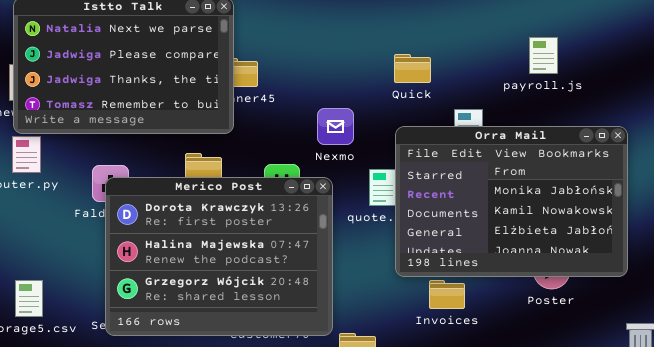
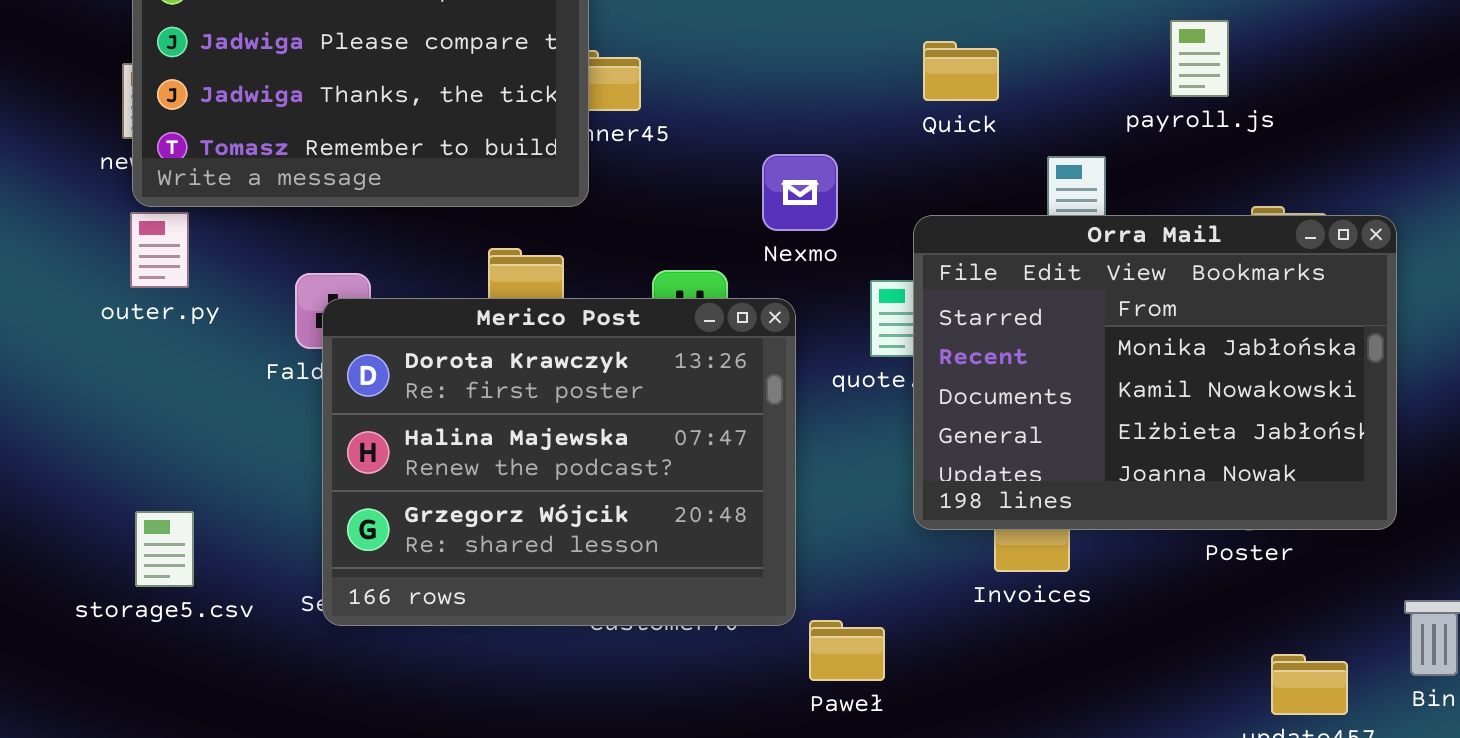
payroll.js: [529,37,558,74] -> [1170,20,1229,97], moved
Orra Mail: [395,126,628,277] -> [913,215,1397,530], moved

